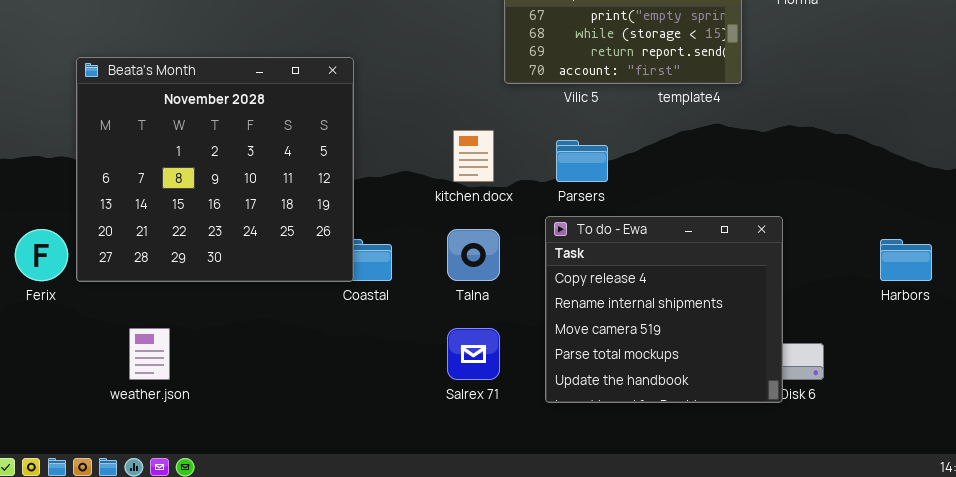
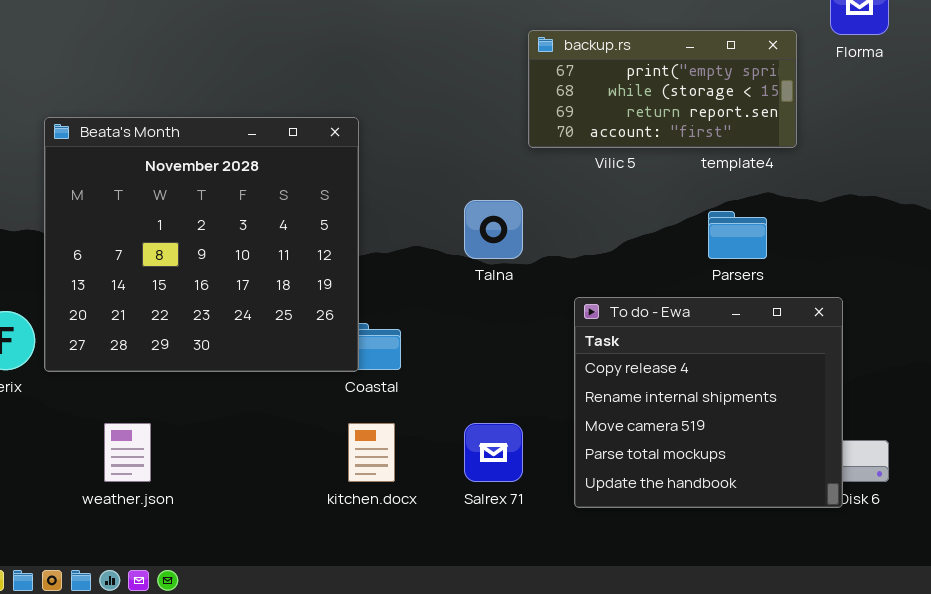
kitchen.docx: [453,130,494,182] -> [348,423,395,482], moved
Parsers: [556,140,608,182] -> [708,211,767,259], moved
Talna: [447,229,500,281] -> [464,200,523,259], moved

